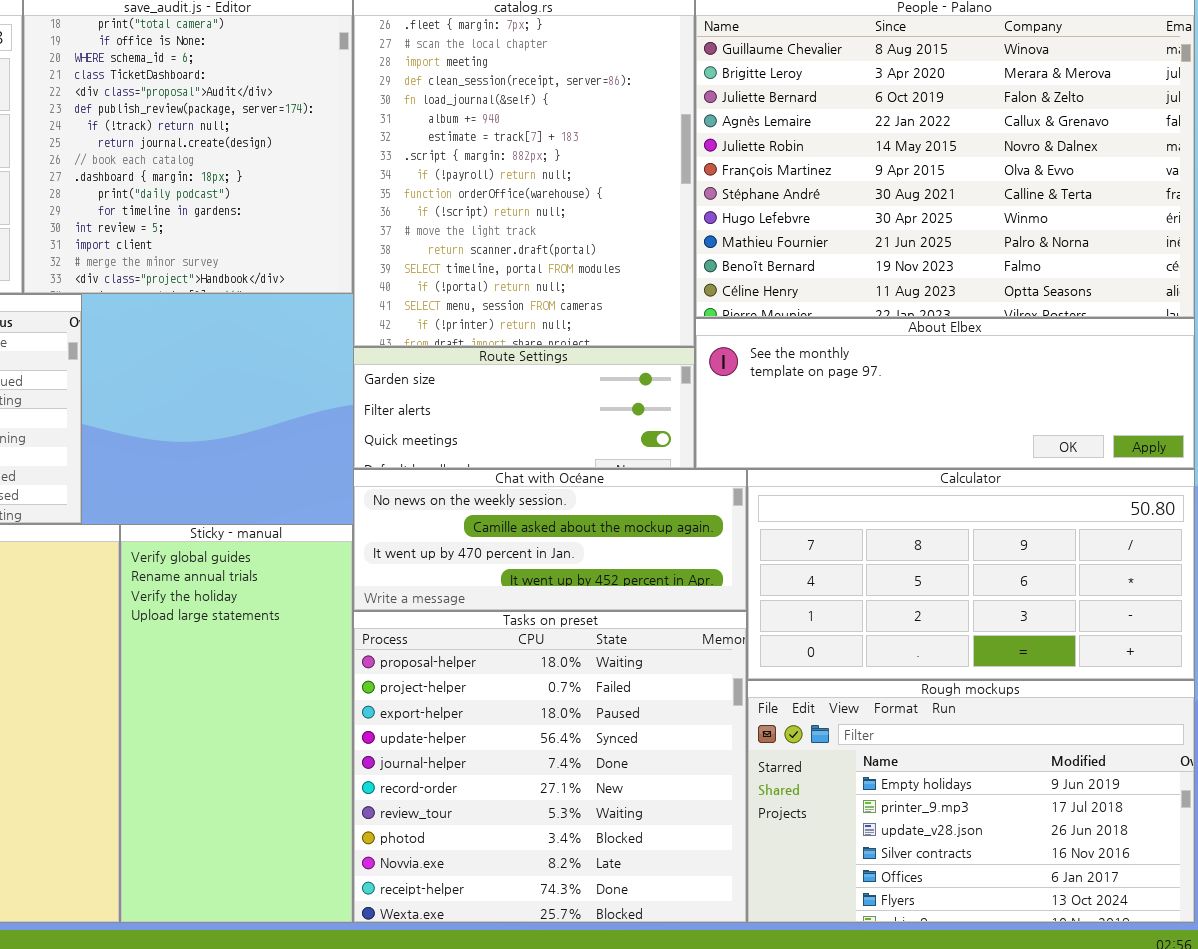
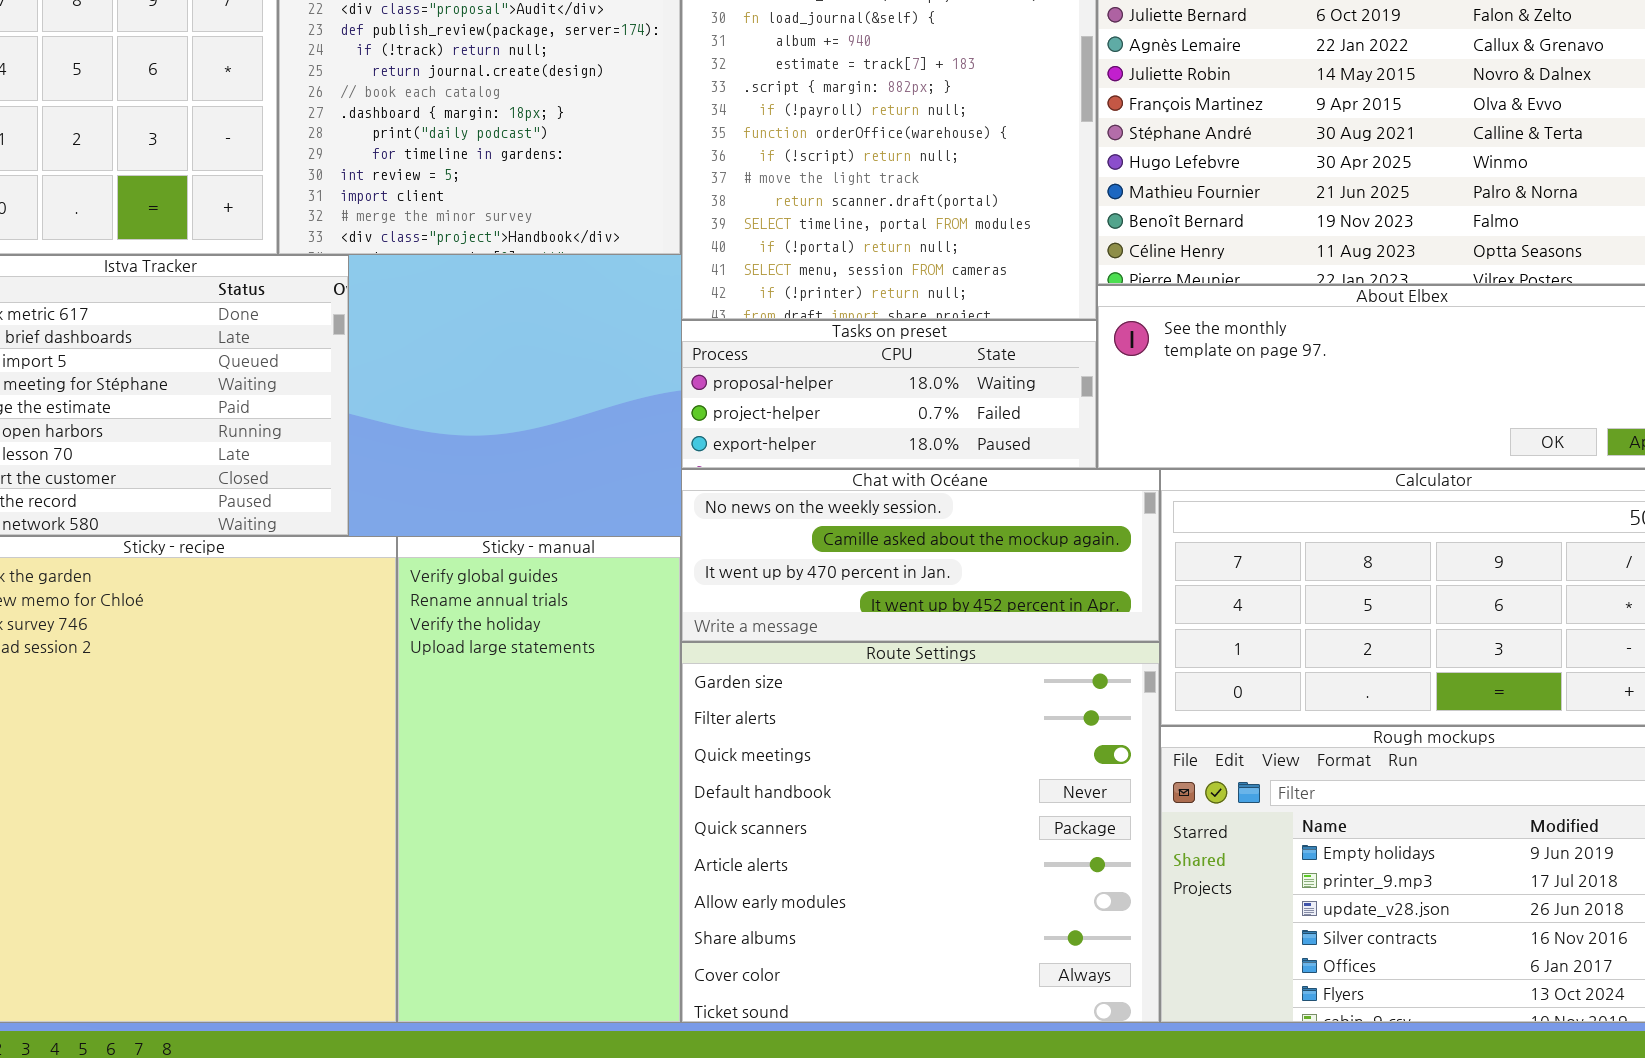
Route Settings: [353,347,695,469] -> [681,642,1160,1023], moved, resized
Tasks on preset: [353,611,747,923] -> [681,320,1097,469], moved, resized

